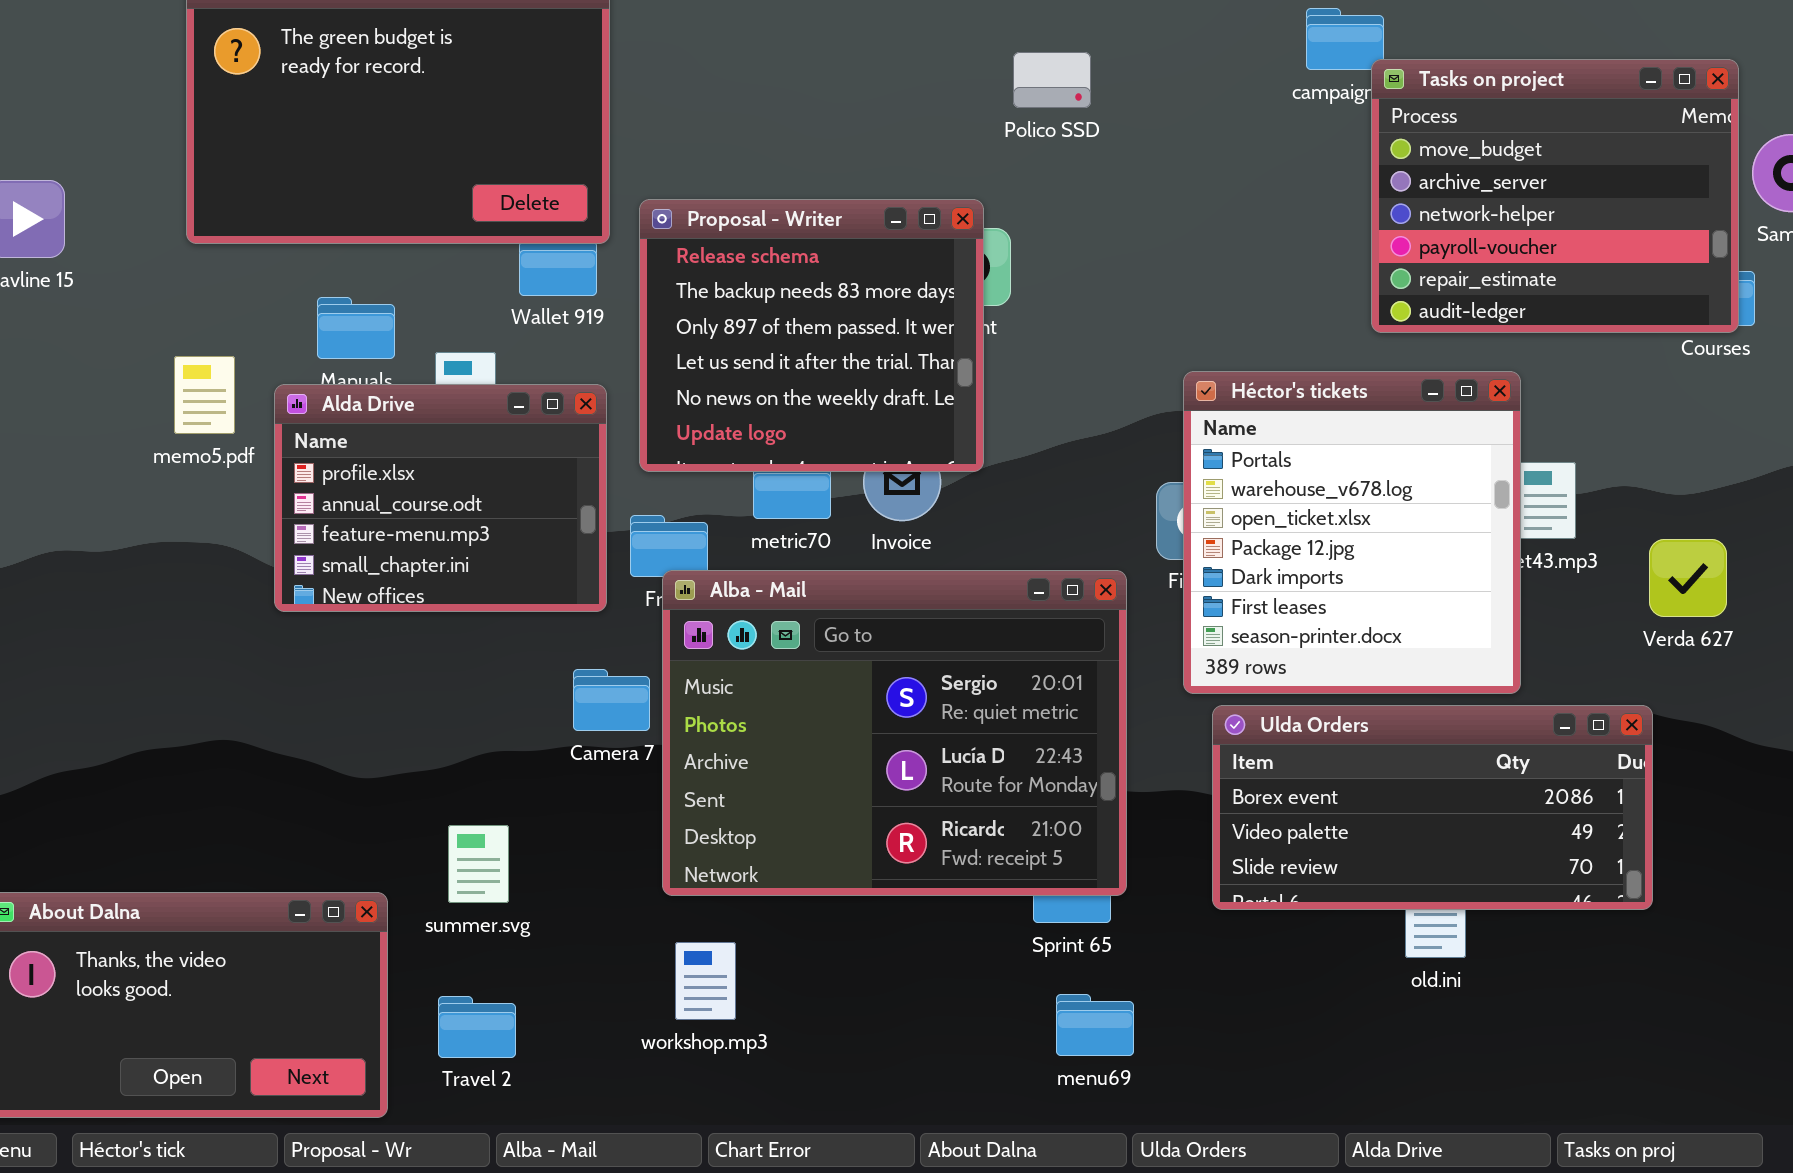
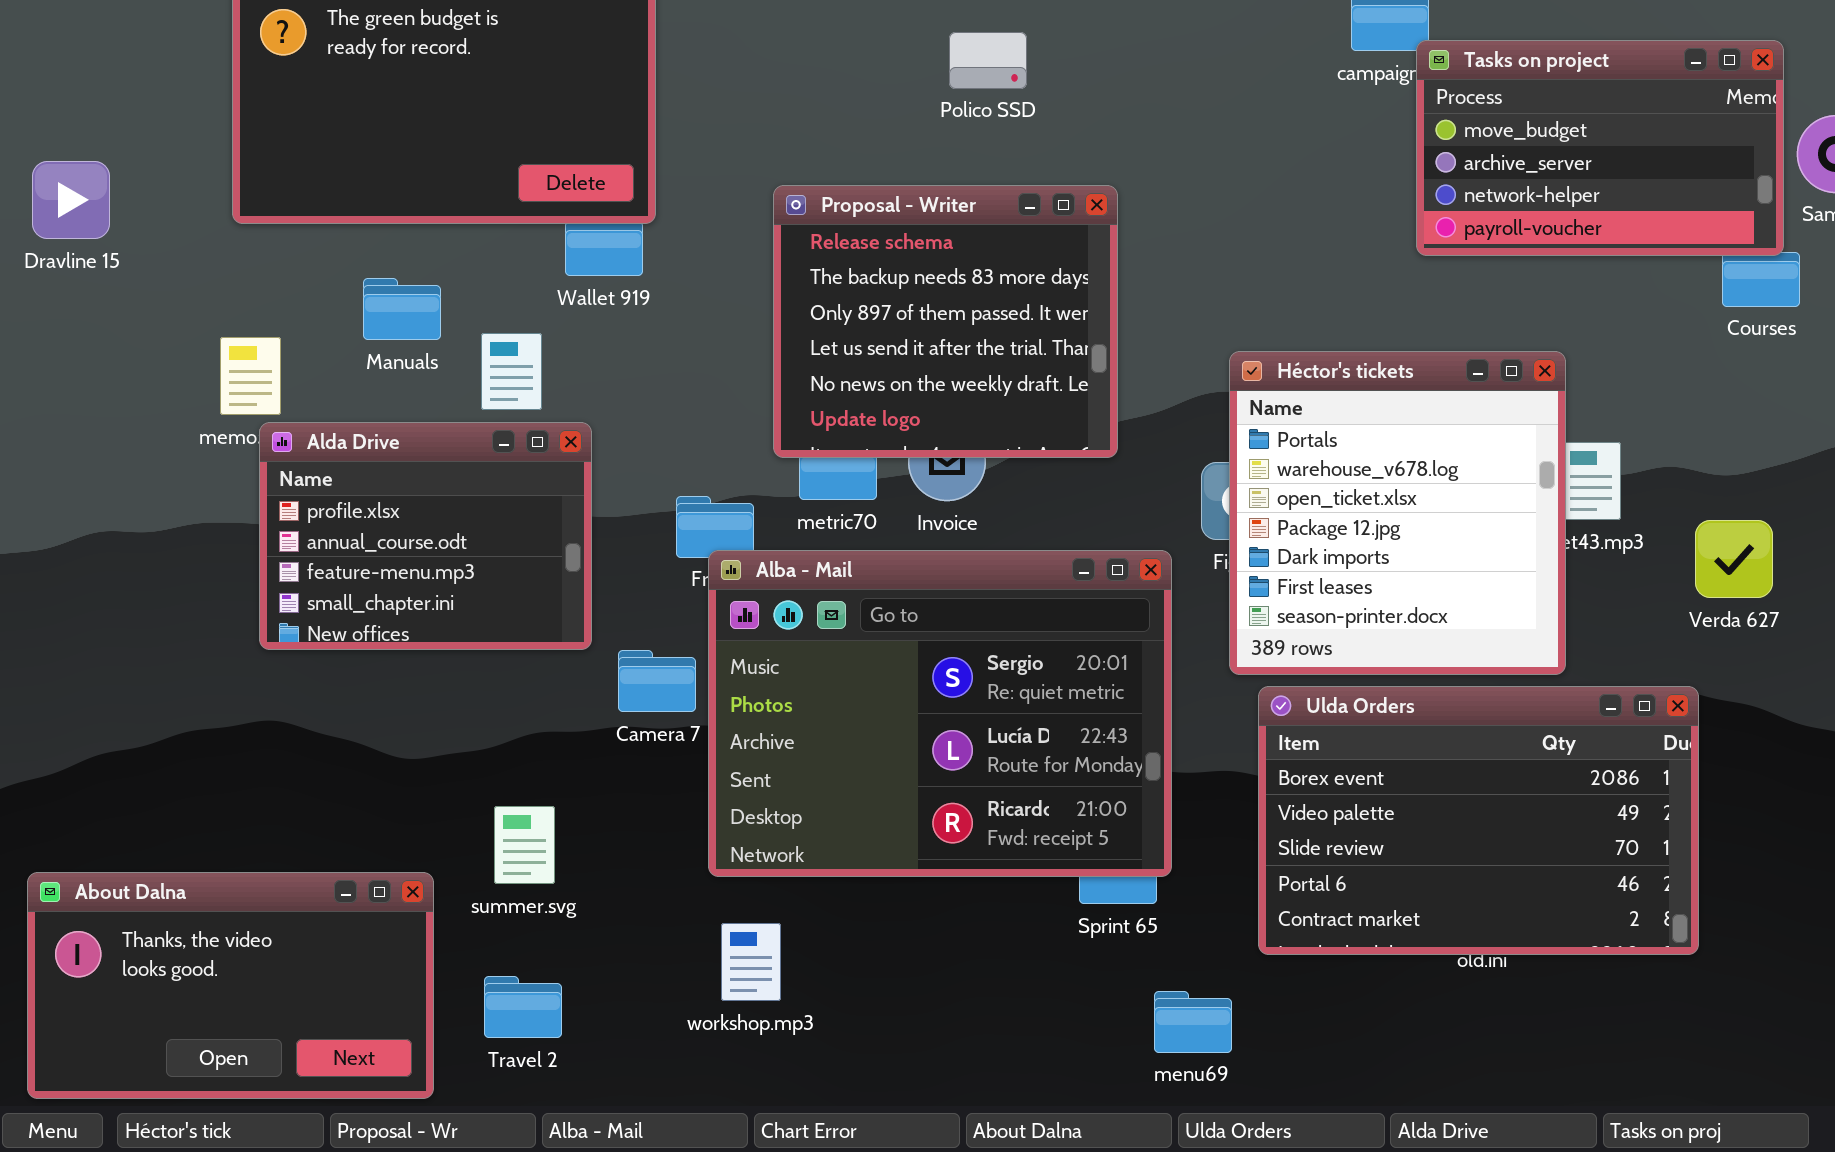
Polico SSD: [1013,52,1091,108] -> [949,32,1027,89], moved
Tasks on project: [1371,59,1739,333] -> [1416,40,1784,256], resized
Proposal - Writer: [639,199,984,472] -> [773,185,1118,458], moved
Alda Drive: [274,384,607,612] -> [259,422,592,650], moved
Ulda Orders: [1212,705,1653,910] -> [1258,686,1699,955], resized
menu69: [1056,994,1134,1056] -> [1154,991,1232,1053], moved

